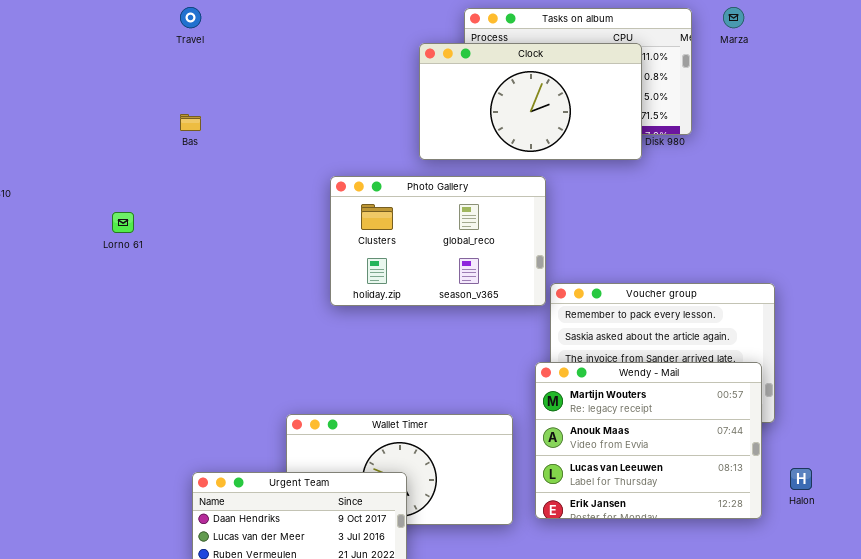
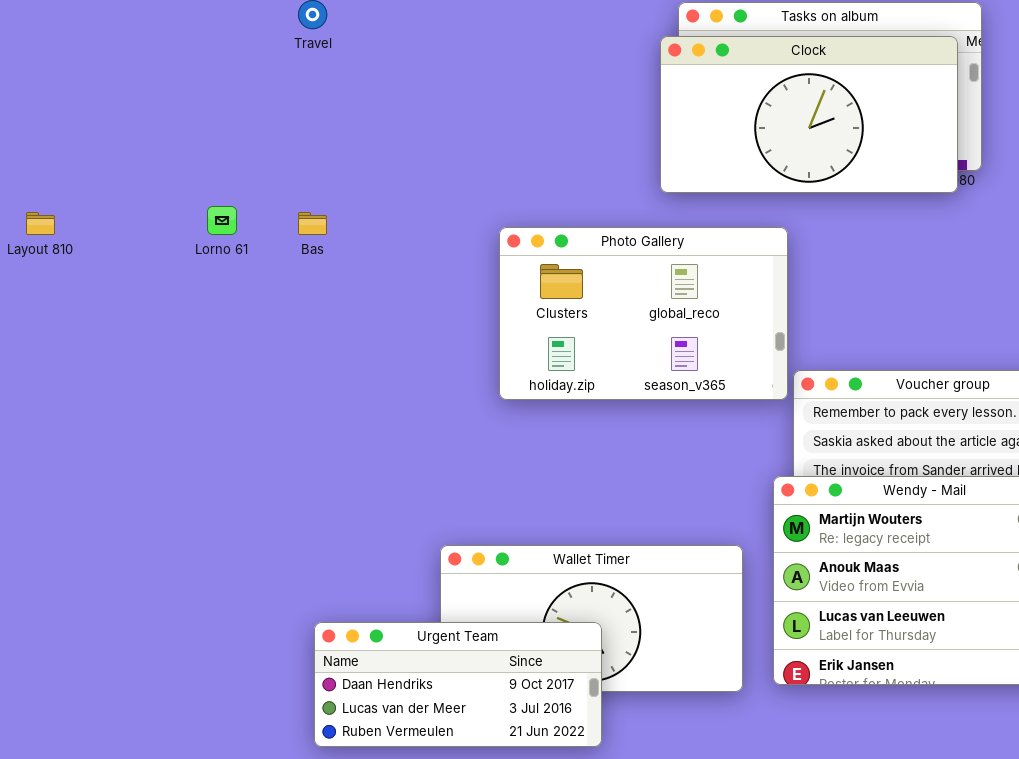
Clock: [419,43,642,160] -> [660,36,958,193], moved
Bas: [180,114,201,131] -> [298,212,327,235], moved
Lorno 61: [112,212,134,233] -> [207,206,237,235], moved

